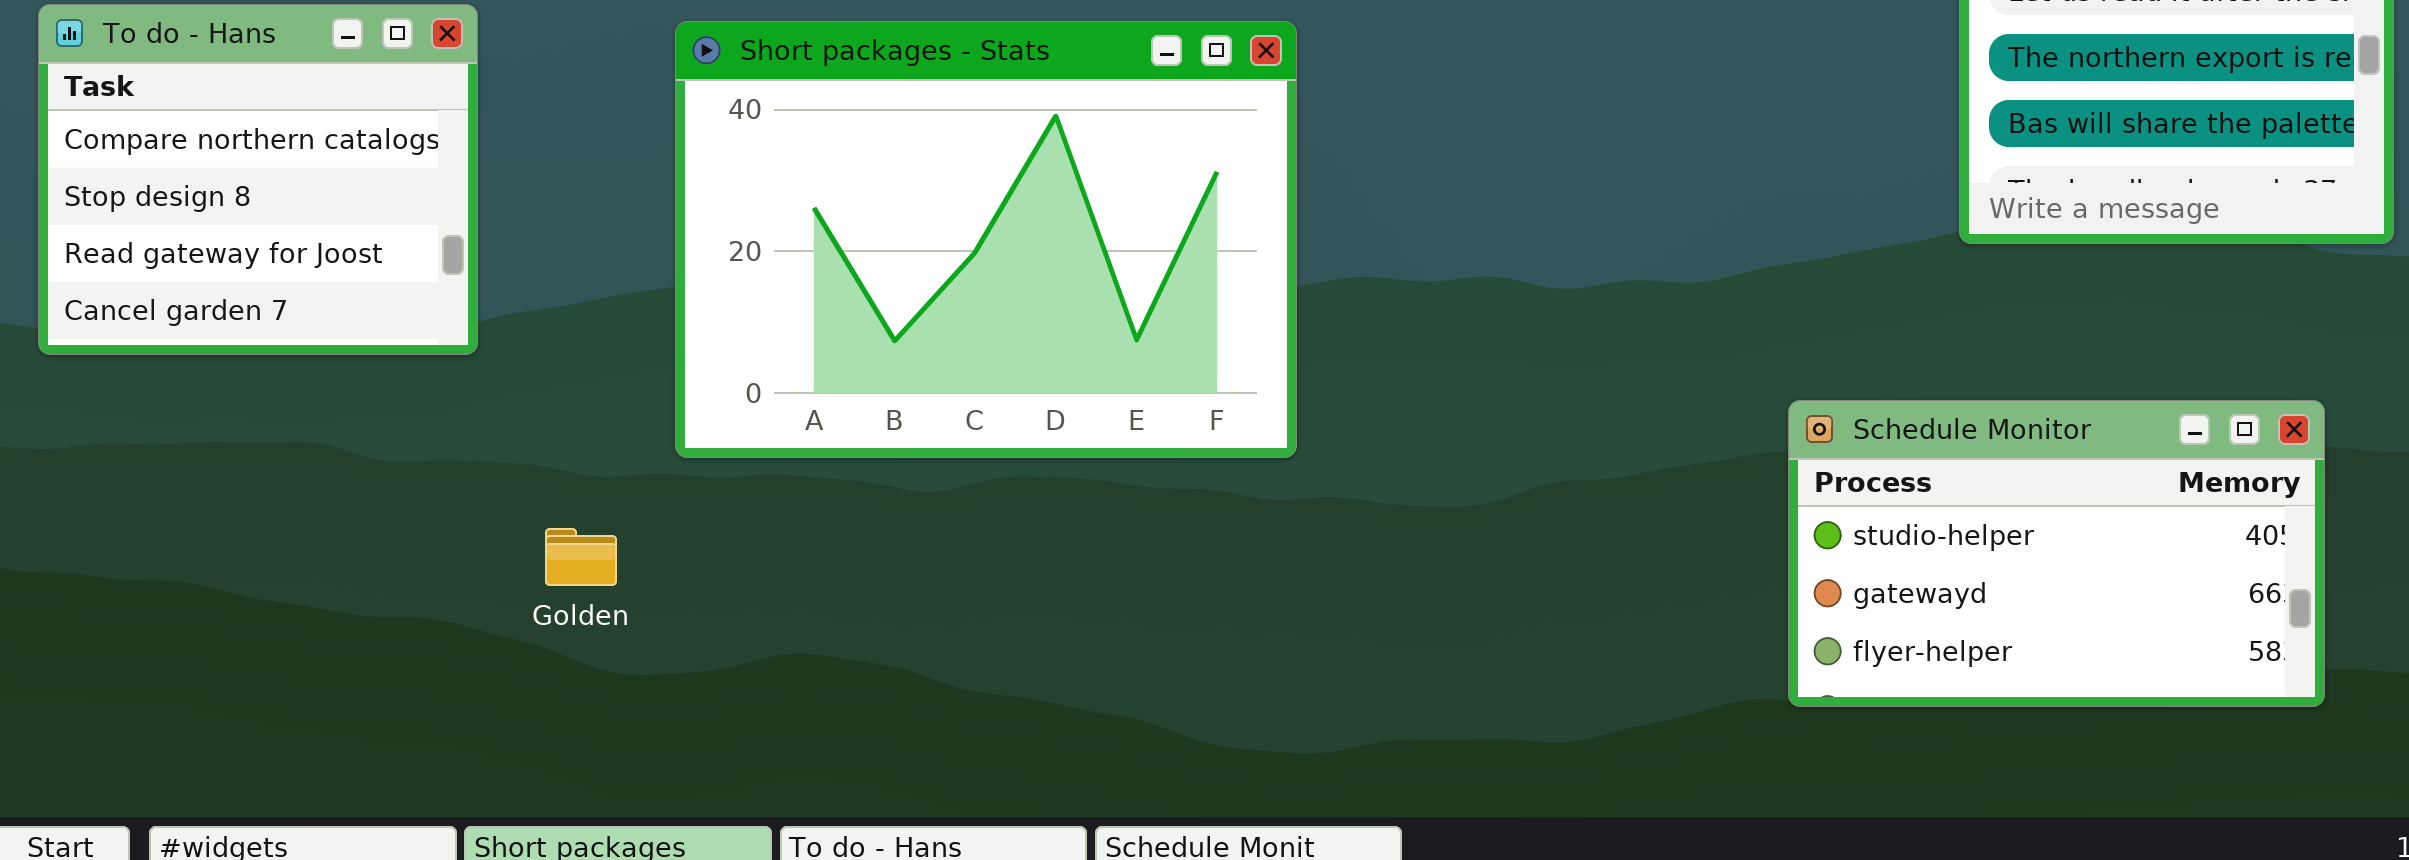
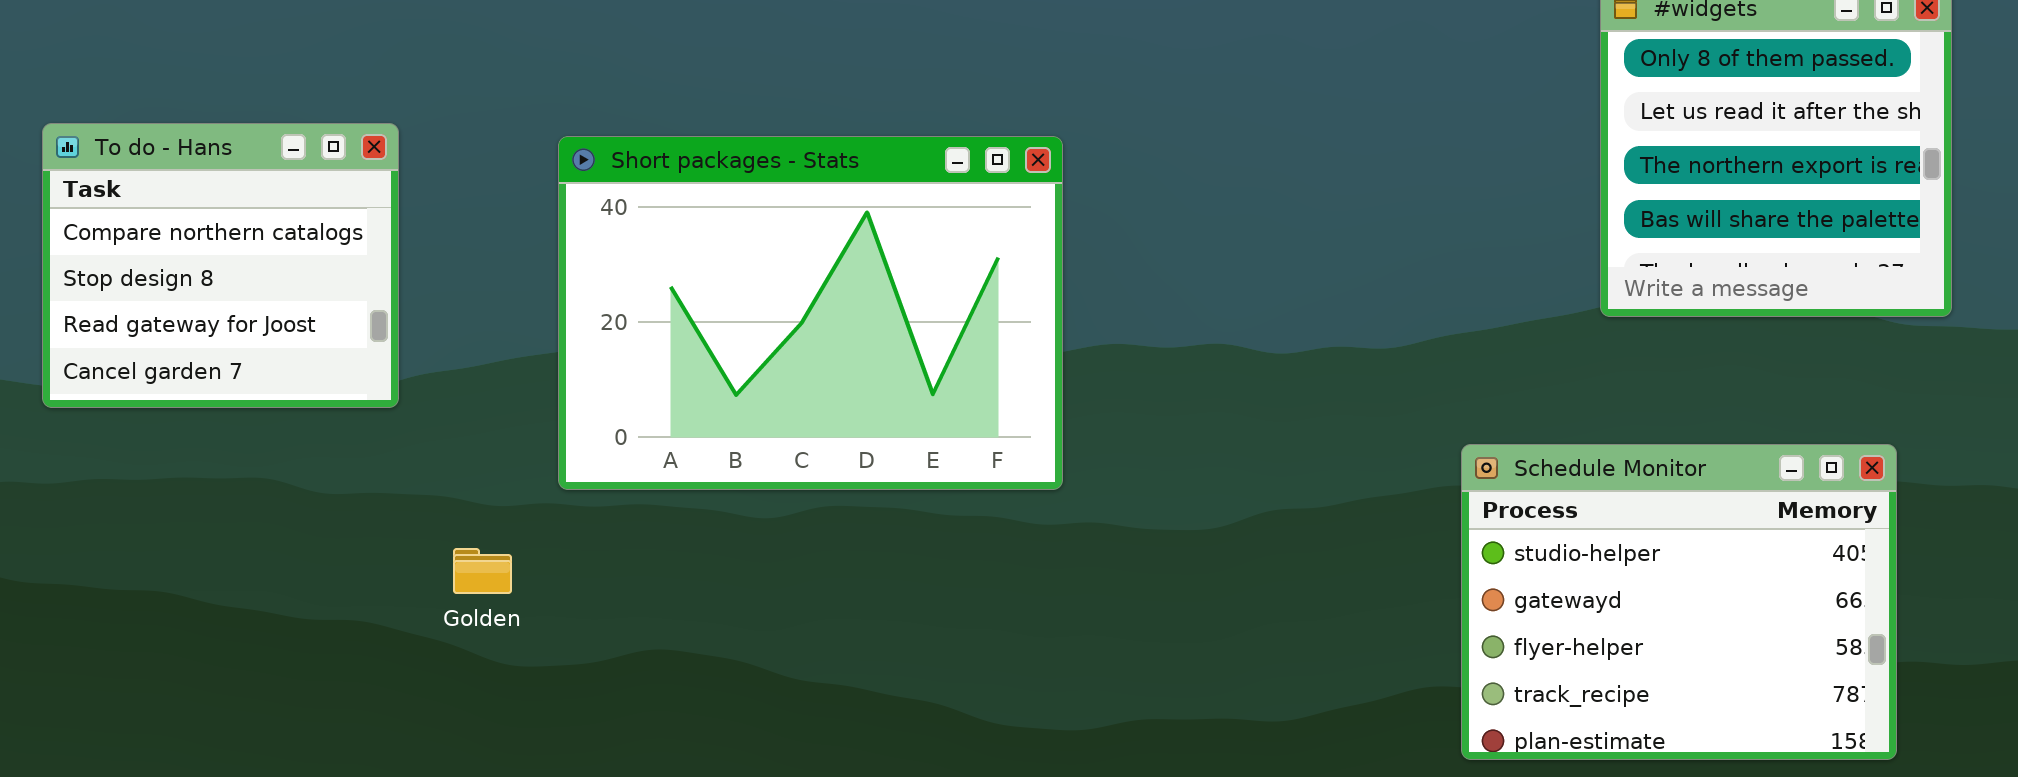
Schedule Monitor: [1788,400,2325,707] -> [1461,444,1897,760], resized

